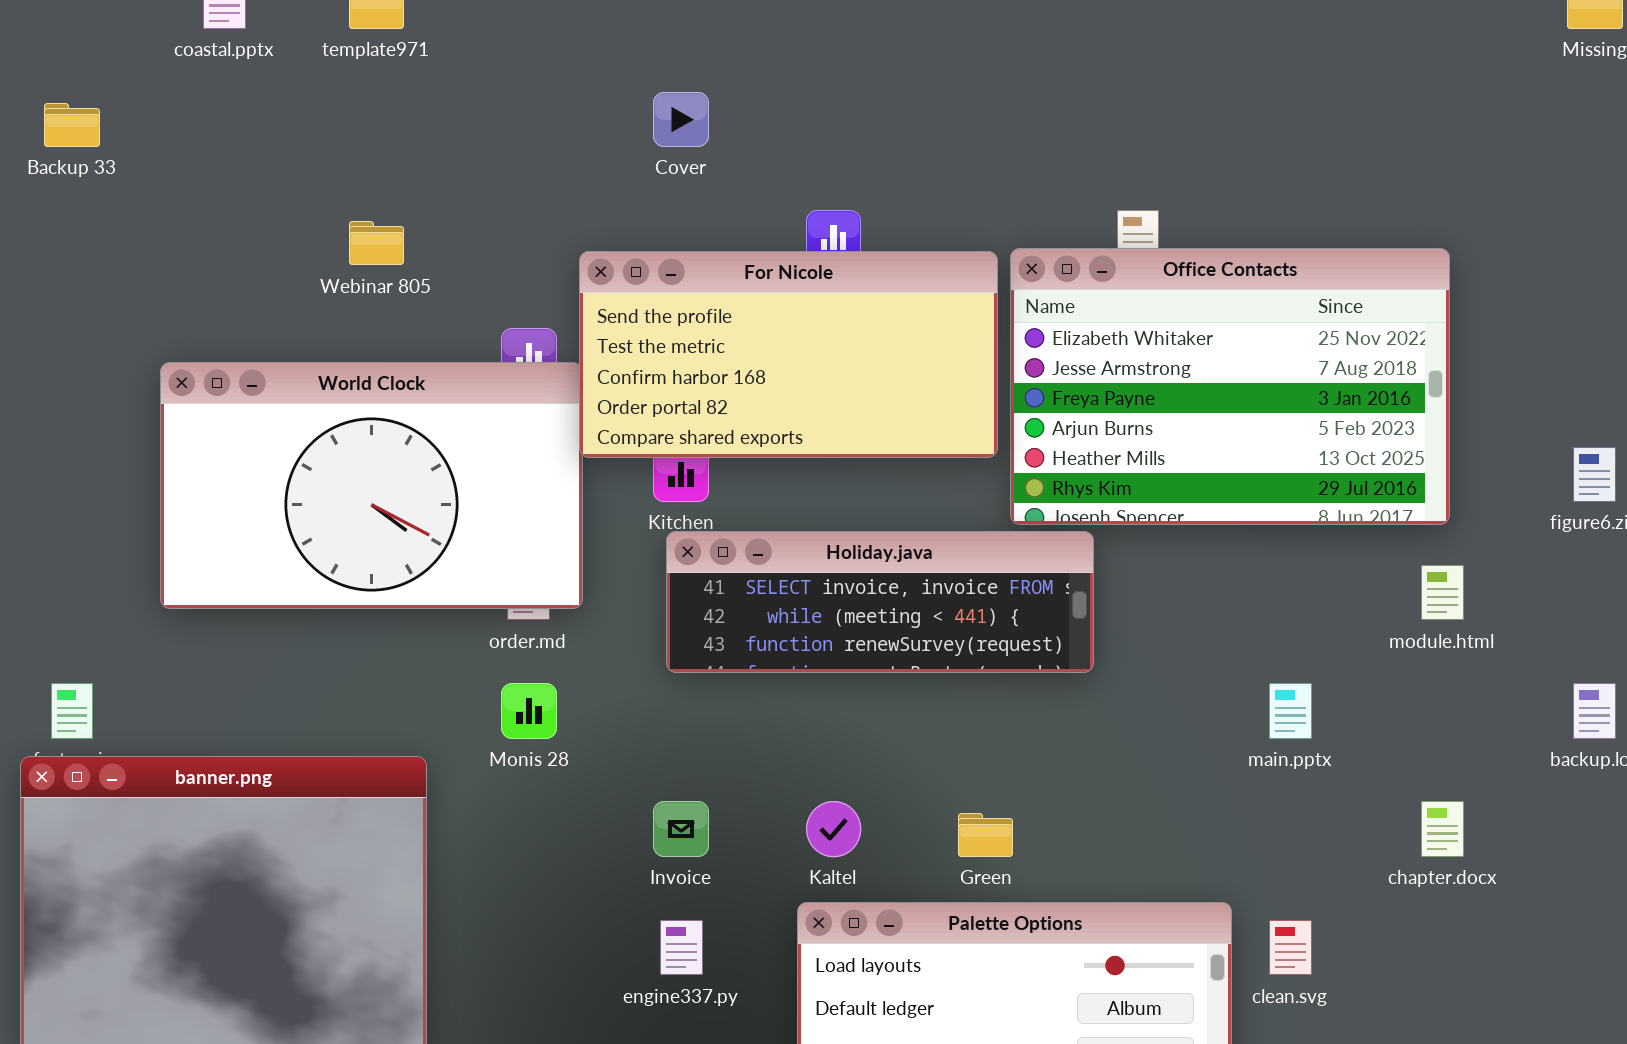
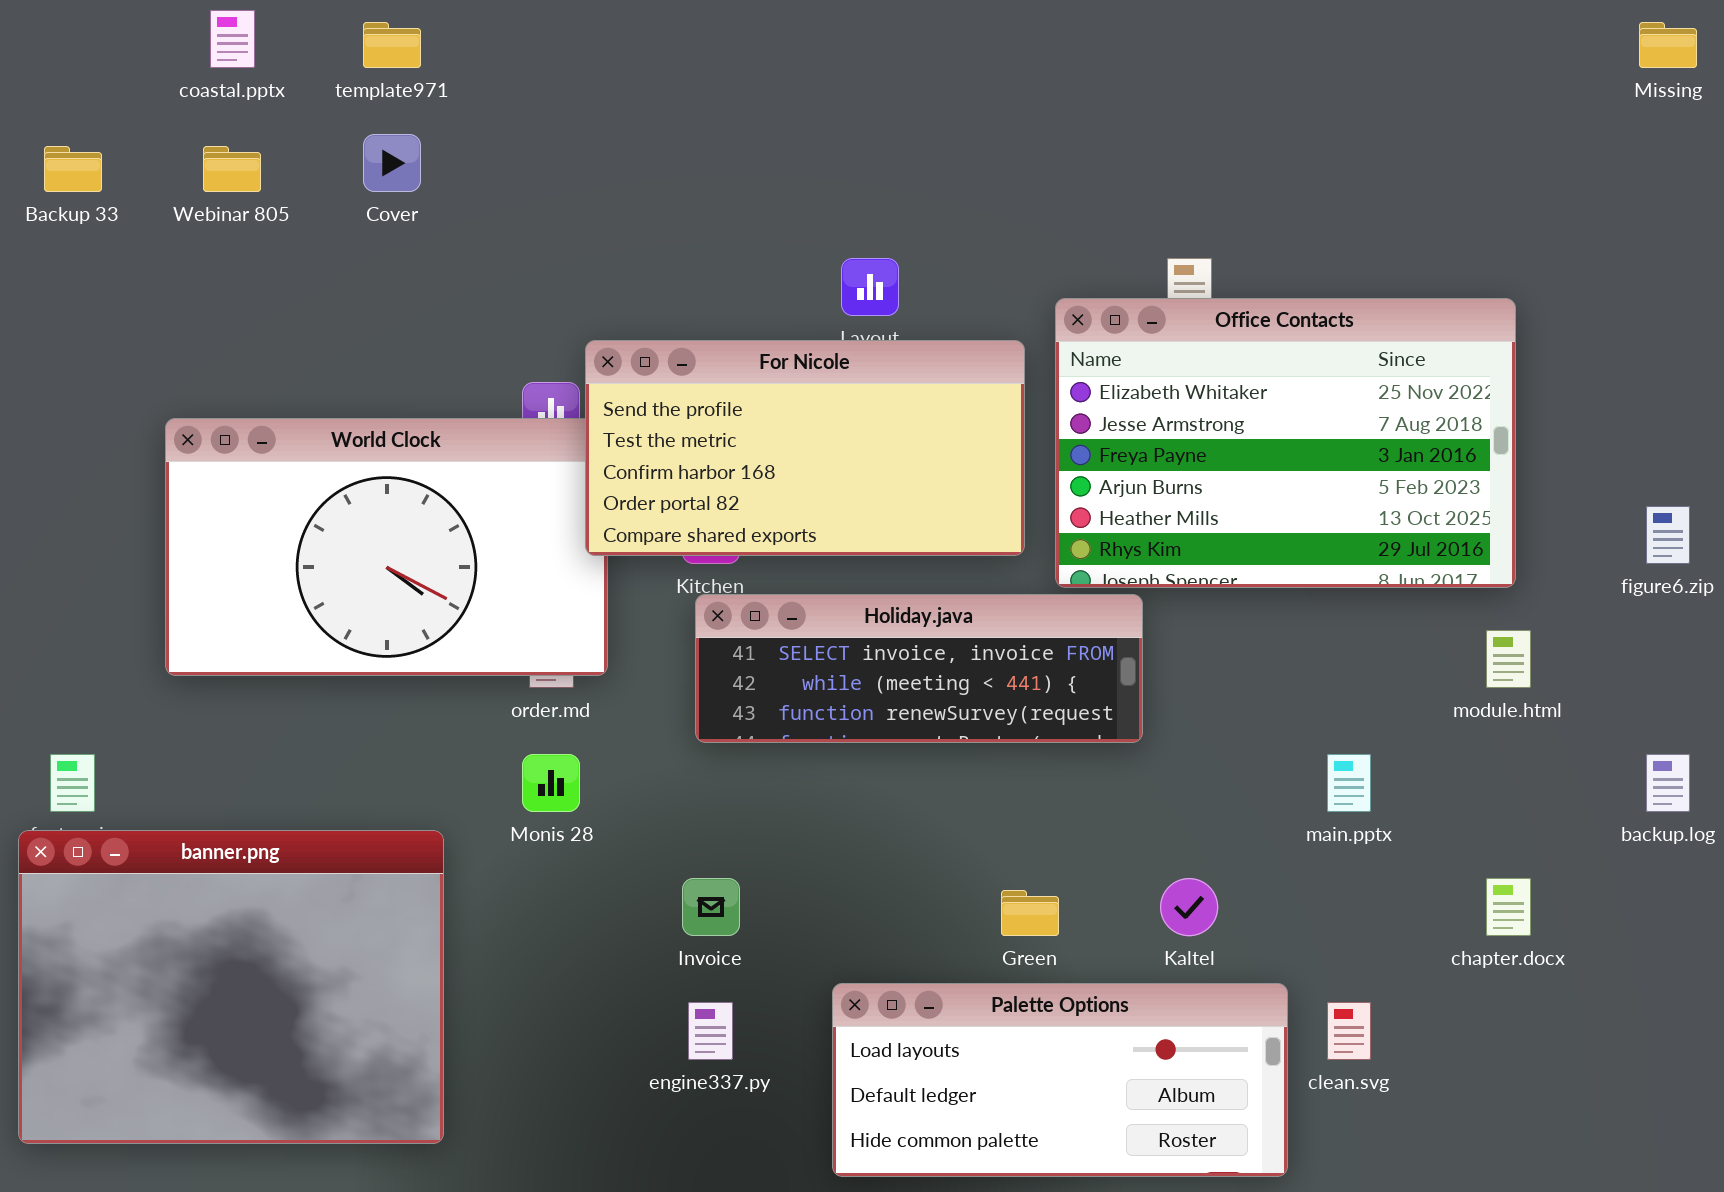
Cover: [653,92,709,147] -> [363,134,421,192], moved
Webinar 805: [349,221,404,265] -> [203,146,261,192], moved
For Nicole: [579,251,998,458] -> [585,340,1025,556], moved
Kaltel: [806,801,861,857] -> [1160,878,1218,936], moved

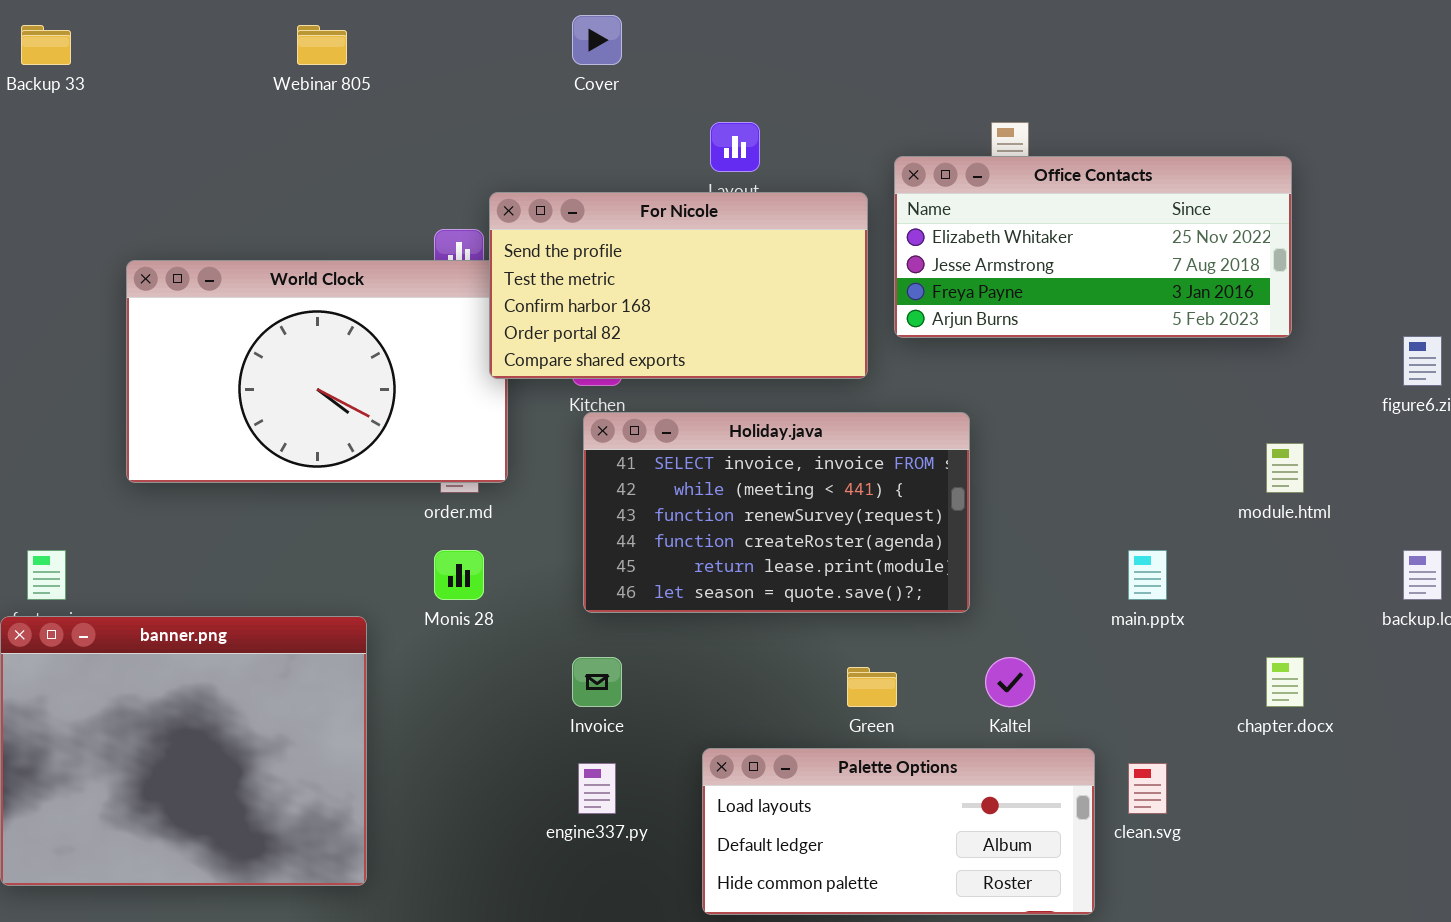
Cover: [363,134,421,192] -> [572,15,622,65], moved
Webinar 805: [203,146,261,192] -> [297,25,347,65], moved
Office Contacts: [1055,298,1516,588] -> [894,156,1292,338], resized
Holiday.java: [695,594,1143,743] -> [583,412,970,613], resized

